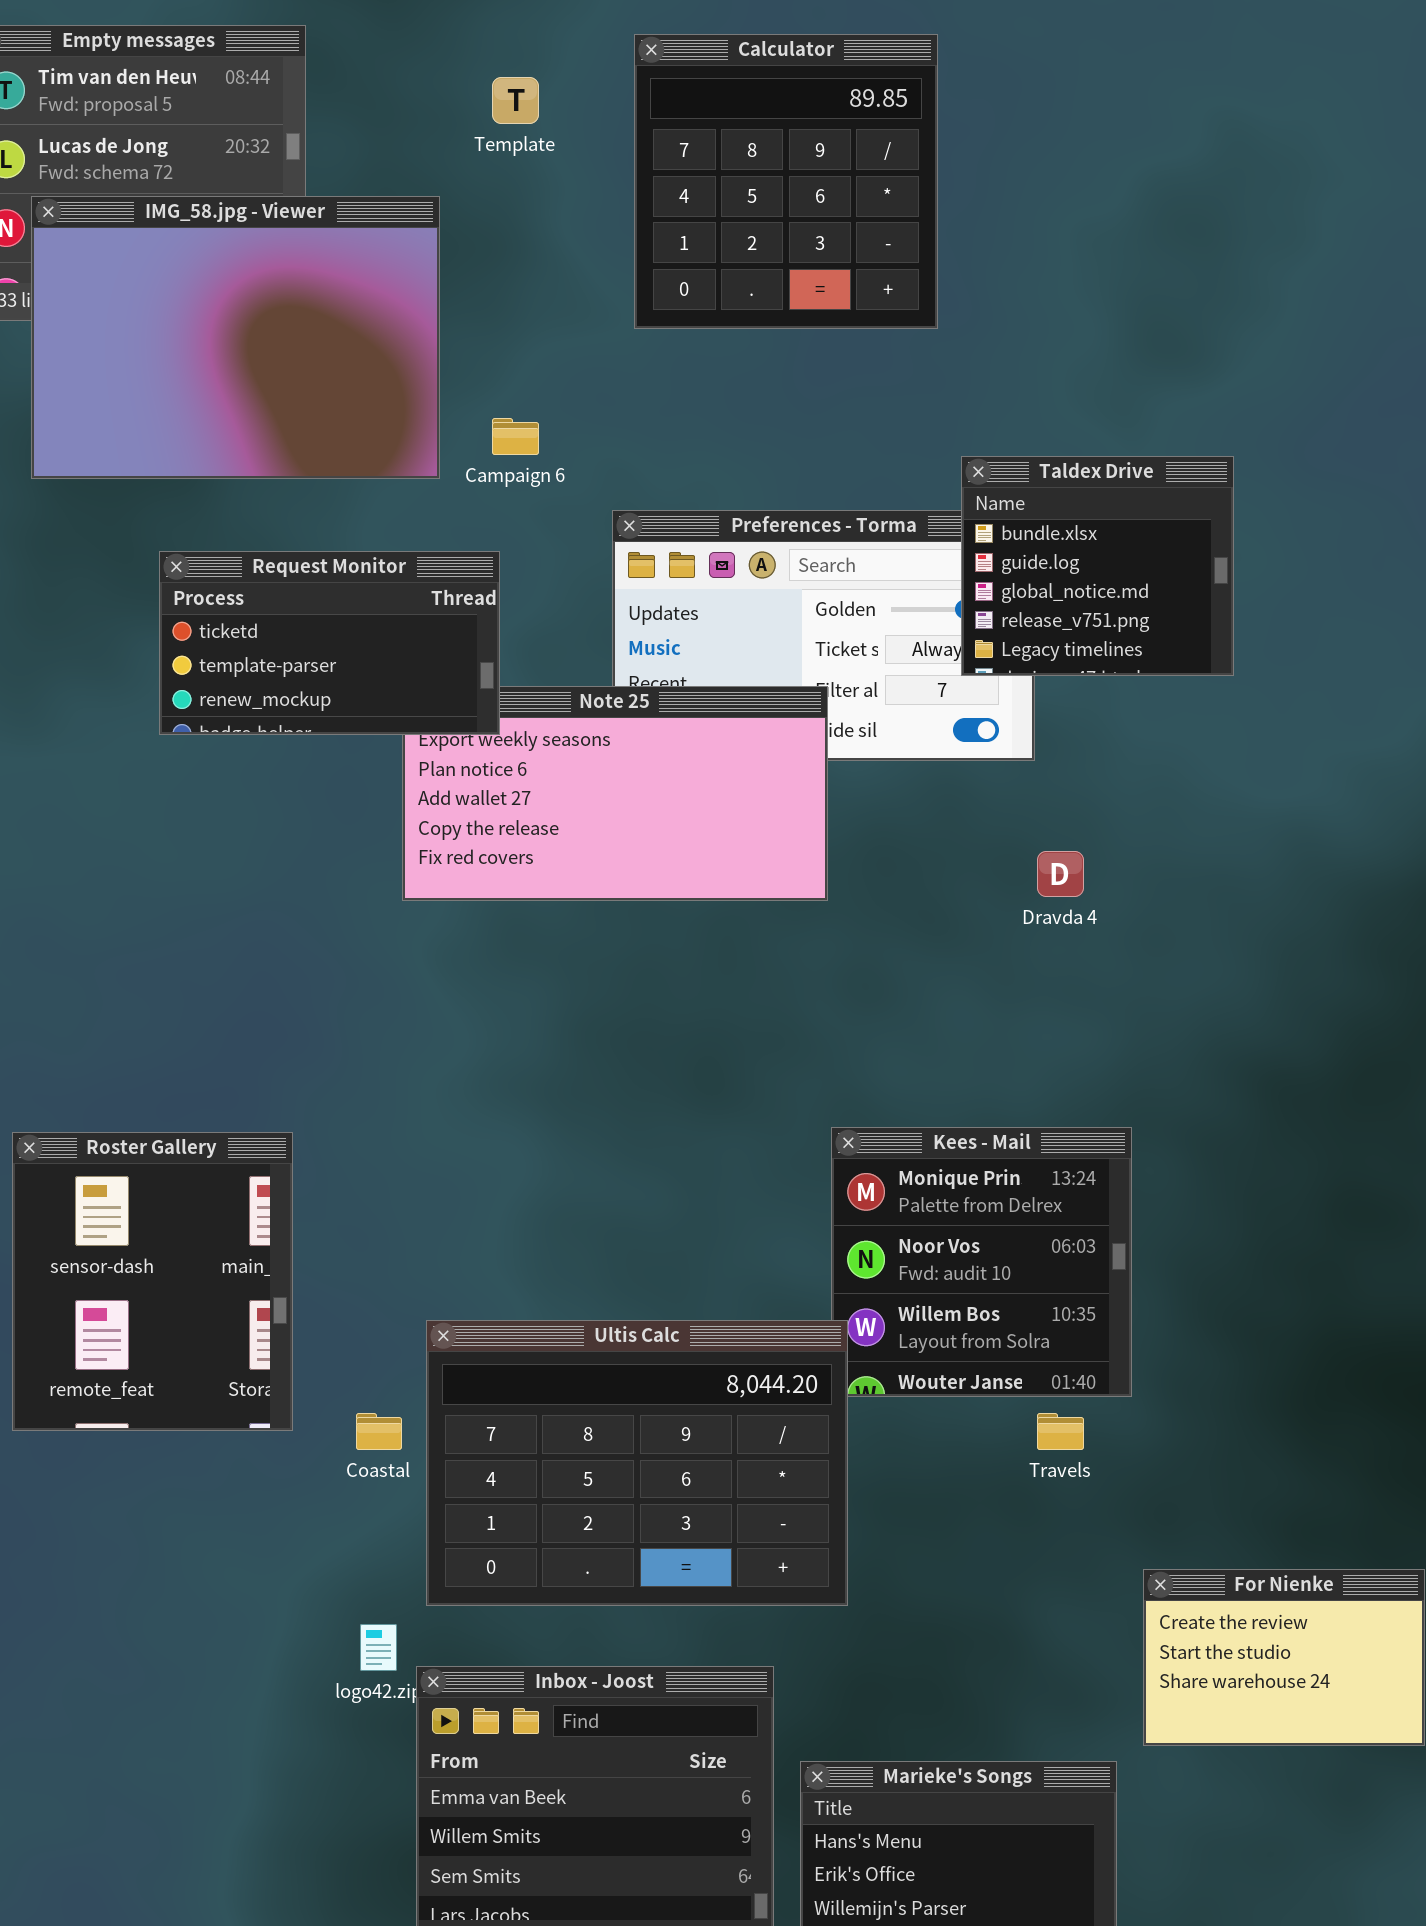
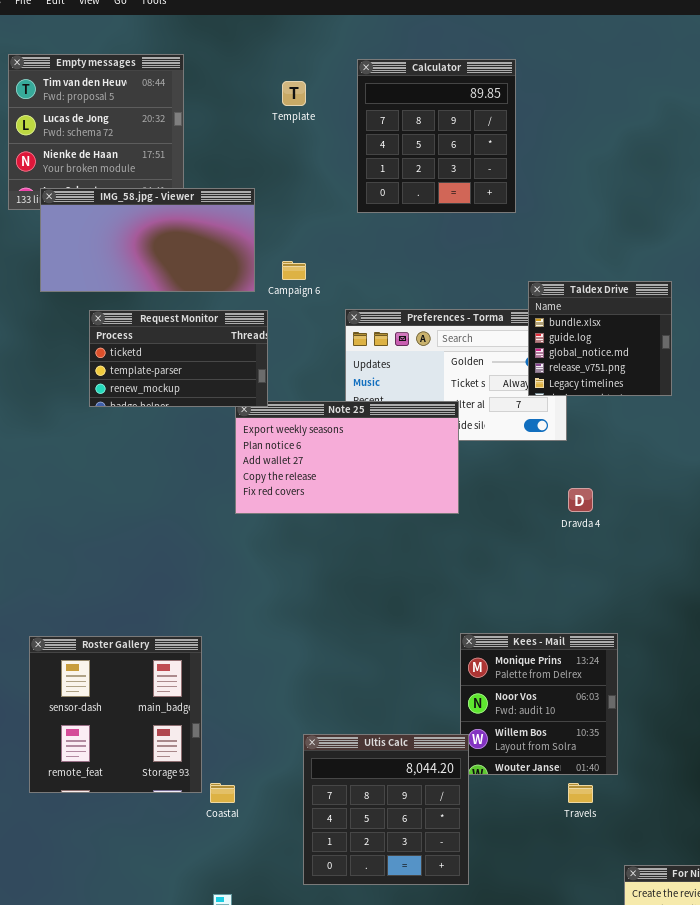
IMG_58.jpg - Viewer: [31,196,440,479] -> [40,188,255,292], resized
Request Monitor: [159,551,500,735] -> [89,310,268,407], moved
Roster Gallery: [12,1132,293,1431] -> [29,636,202,793], resized
Ultis Calc: [426,1320,848,1606] -> [303,734,469,885], resized

